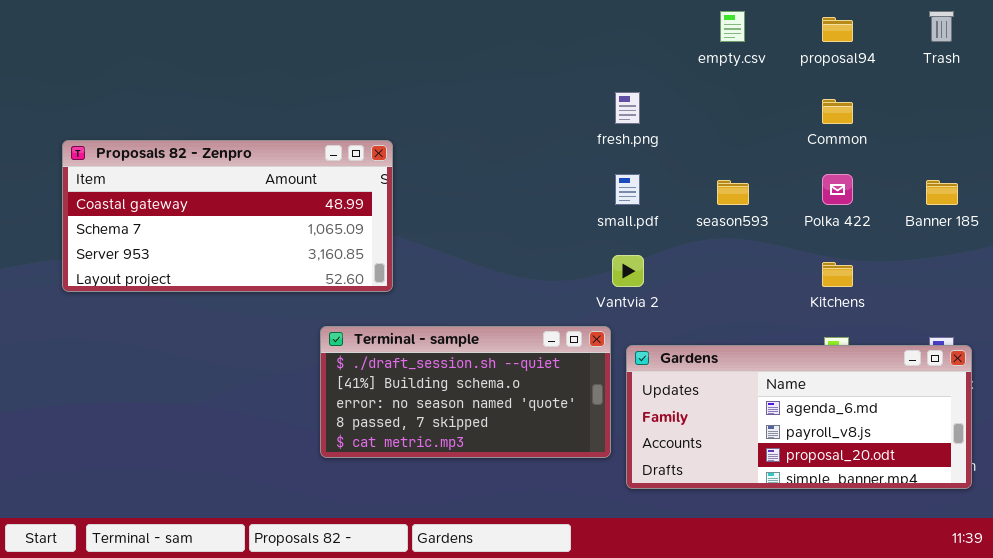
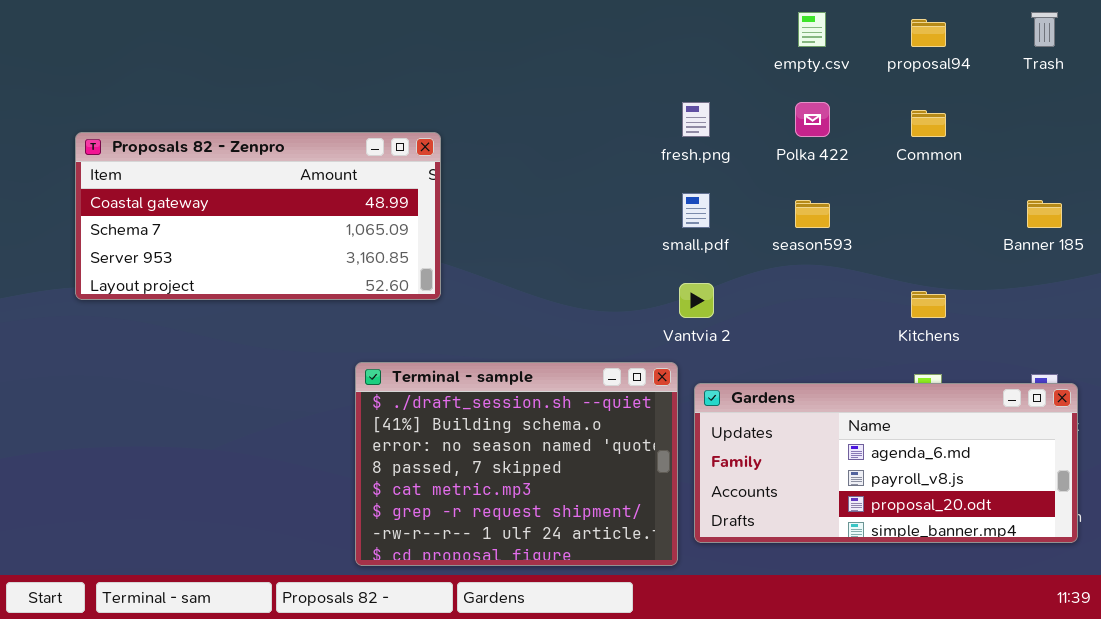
Proposals 82 - Zenpro: [62,140,393,292] -> [75,132,441,300], moved
Polka 422: [822,174,853,205] -> [795,102,830,137], moved
Terminal - sample: [320,326,611,458] -> [355,362,678,566], resized

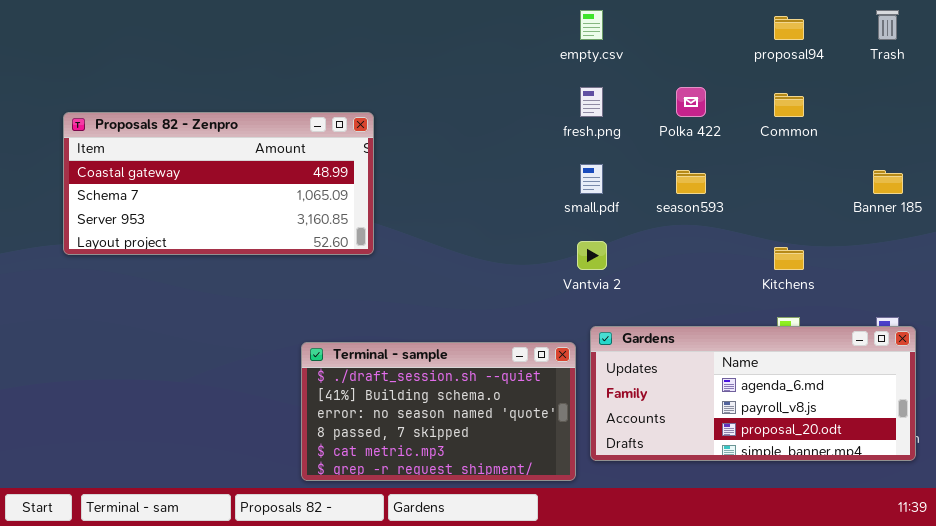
empty.csv: [798,12,826,47] -> [580,10,603,40], moved
Terminal - sample: [355,362,678,566] -> [301,342,576,481], resized

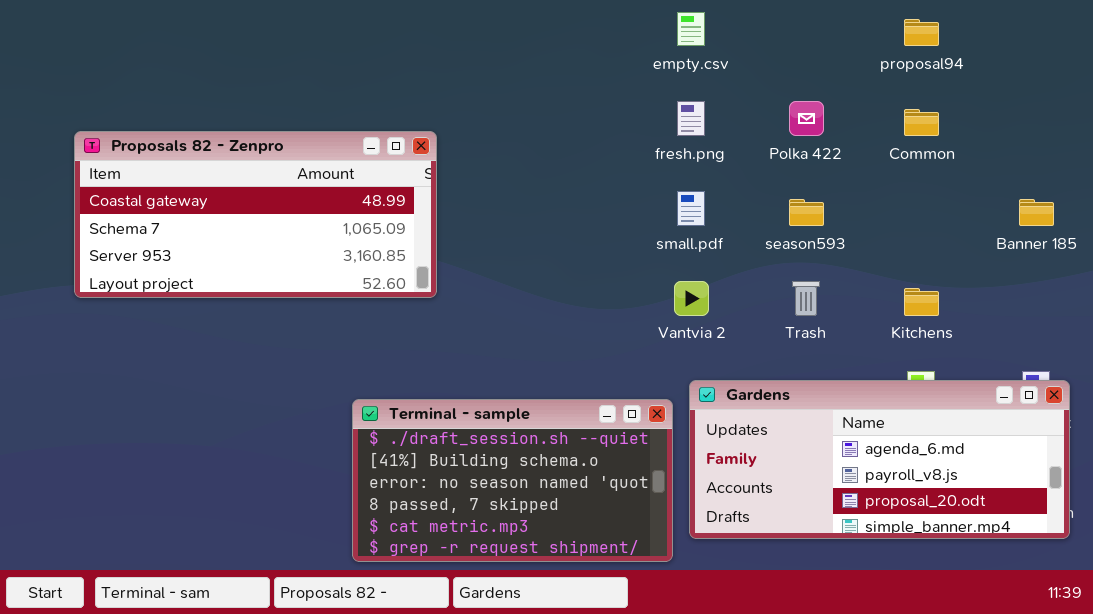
Trash: [876,10,899,40] -> [792,281,820,316], moved

